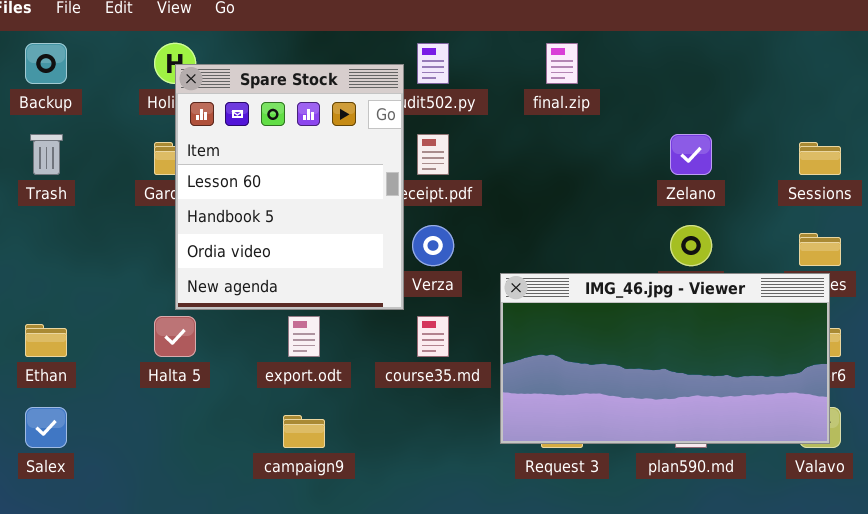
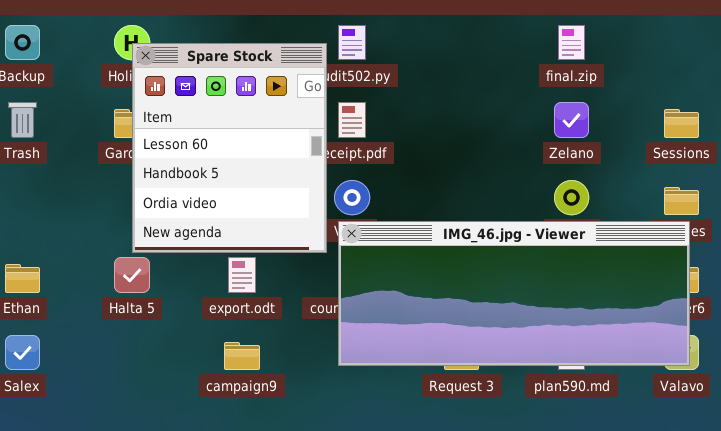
final.zip: [546,43,578,84] -> [558,25,585,60], moved
IMG_46.jpg - Viewer: [500,273,830,444] -> [338,221,690,366], resized

